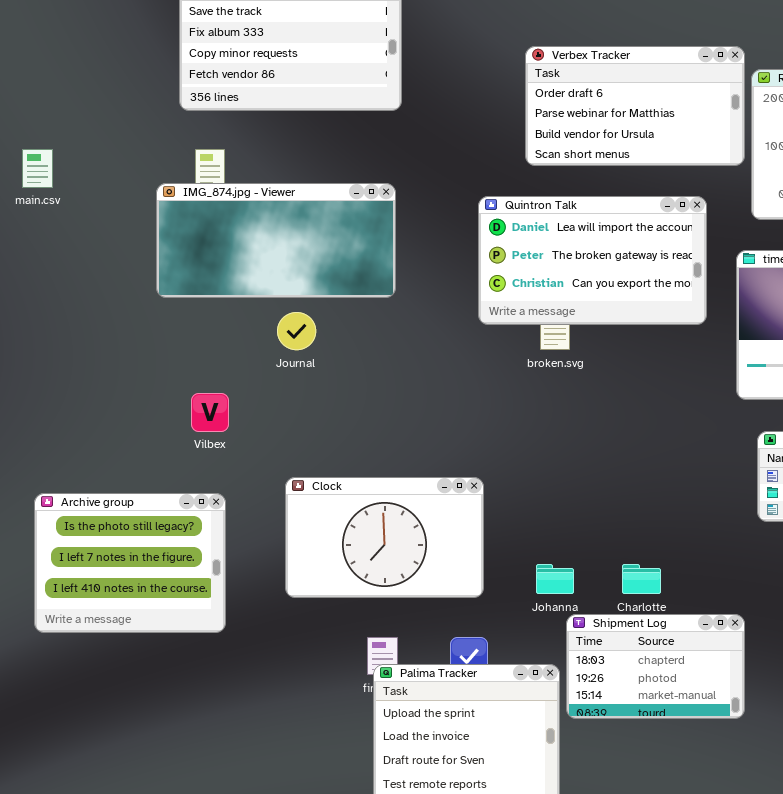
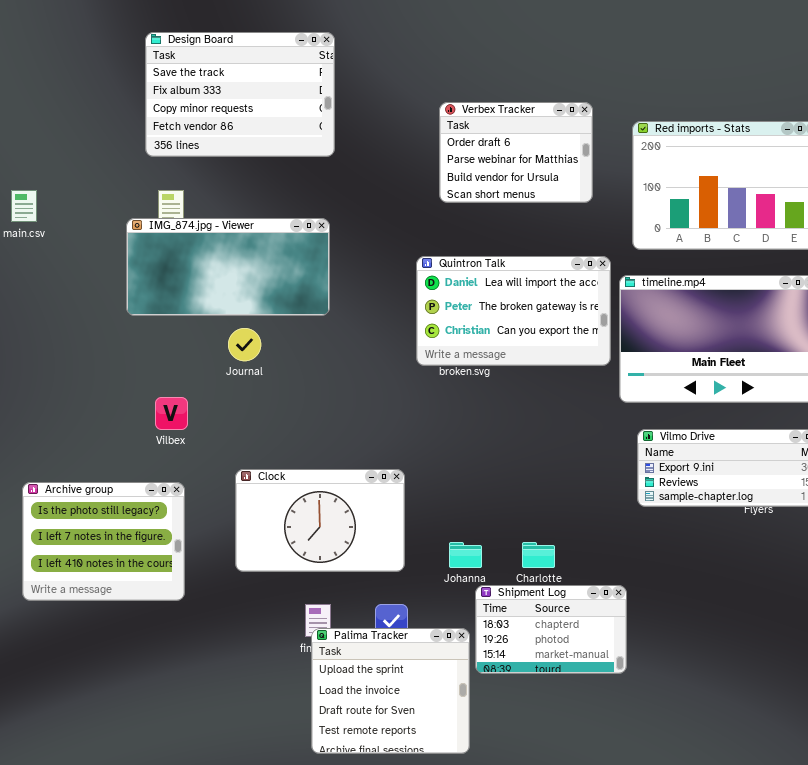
Verbex Tracker: [525,46,745,166] -> [439,102,593,203], resized
Quintron Talk: [478,196,707,325] -> [416,256,611,366], moved

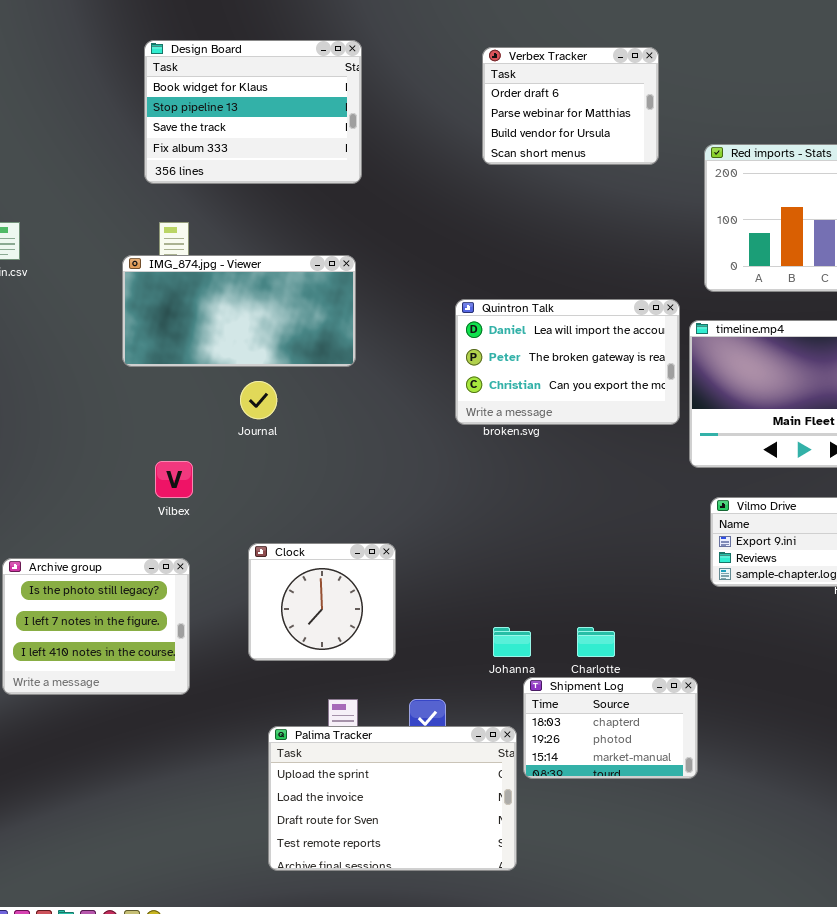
Design Board: [145,32,335,157] -> [144,40,362,184], scrolled up 2 rows
Verbex Tracker: [439,102,593,203] -> [482,47,659,165], moved
Clock: [235,469,405,572] -> [248,543,396,661], resized
Palima Tracker: [311,628,470,754] -> [268,726,517,871], resized

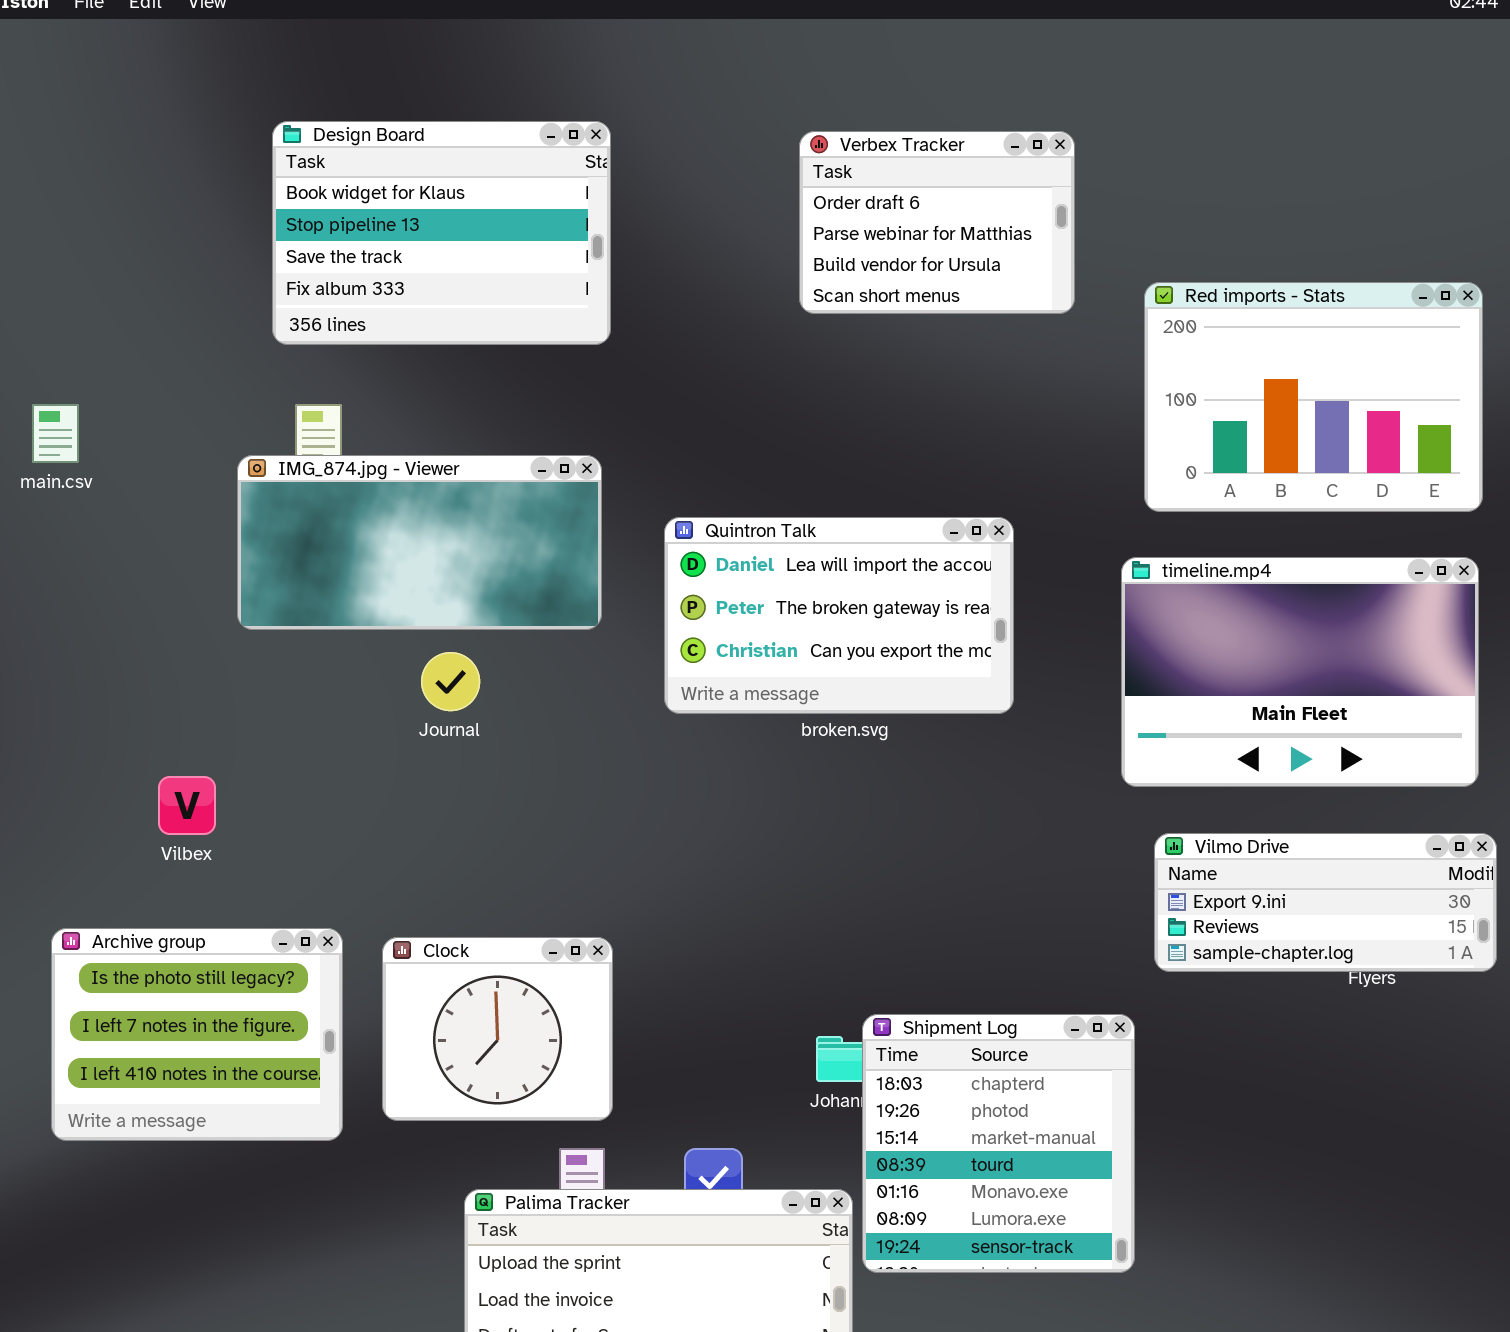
Quintron Talk: [455,299,680,425] -> [664,517,1014,714], moved
Vilbex: [155,461,193,498] -> [158,776,216,835], moved
Clock: [248,543,396,661] -> [382,937,613,1121], moved
Shipment Log: [523,677,698,779] -> [862,1014,1135,1273], resized

